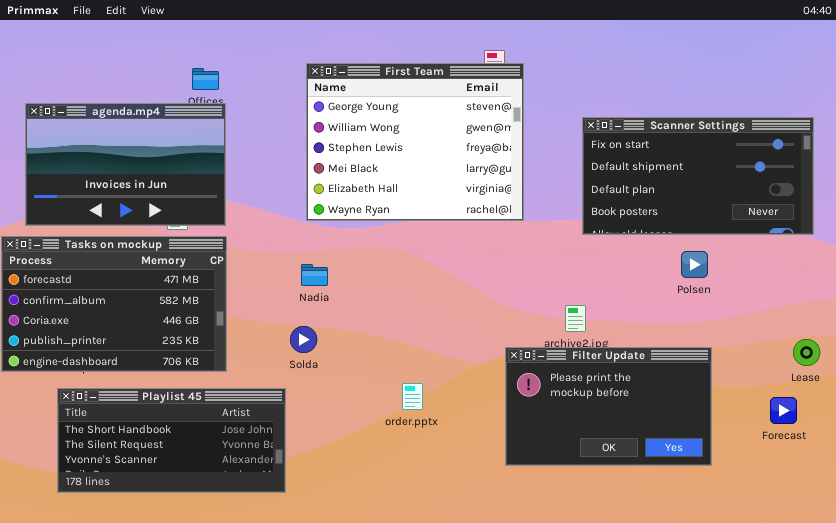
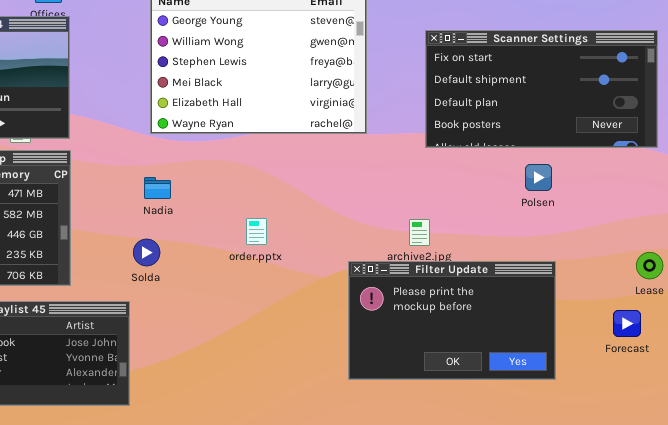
order.pptx: [402,383,423,410] -> [246,218,267,245], moved

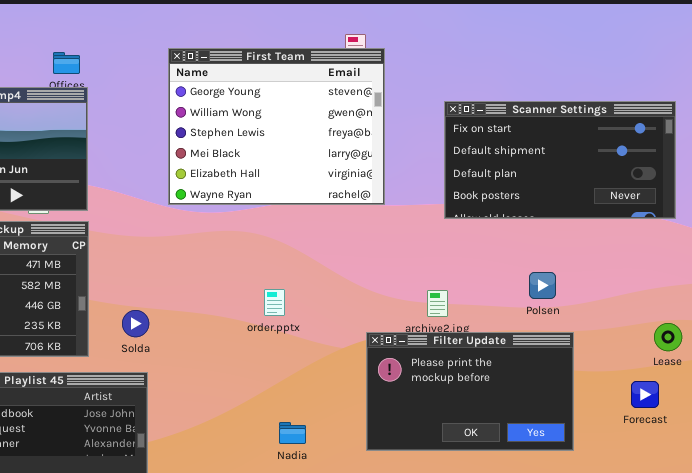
Polsen: [525,164,552,191] -> [529,272,556,299], moved
Nadia: [144,177,171,199] -> [279,422,306,444], moved
Solda: [133,239,160,266] -> [122,310,149,337], moved

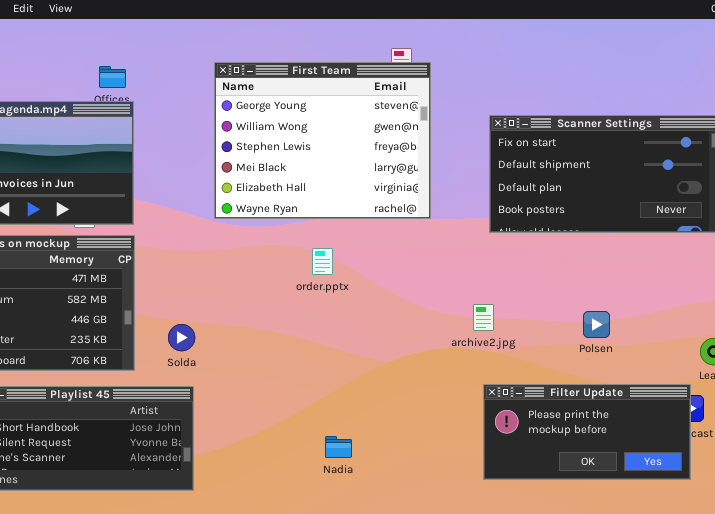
Polsen: [529,272,556,299] -> [583,311,610,338], moved
order.pptx: [264,289,285,316] -> [312,248,333,275], moved
Filter Update: [366,332,574,451] -> [483,384,691,480], moved, resized

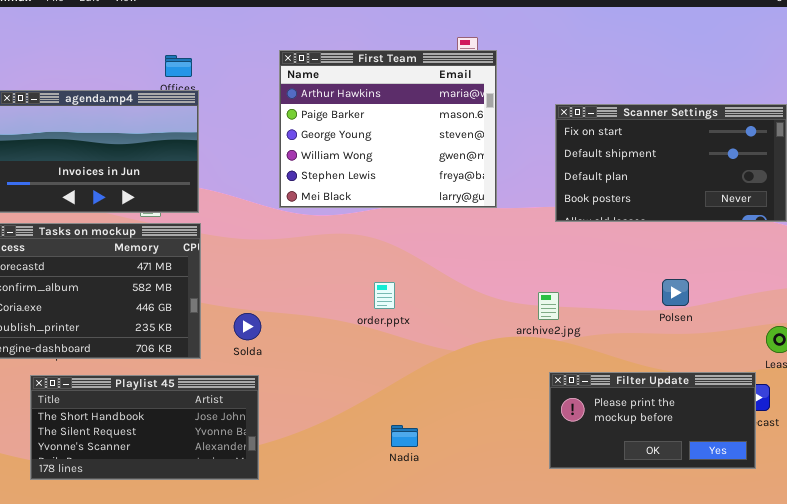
First Team: [214,62,431,219] -> [279,50,497,208], scrolled up 2 rows
order.pptx: [312,248,333,275] -> [374,282,395,309], moved
Polsen: [583,311,610,338] -> [662,279,689,306], moved

